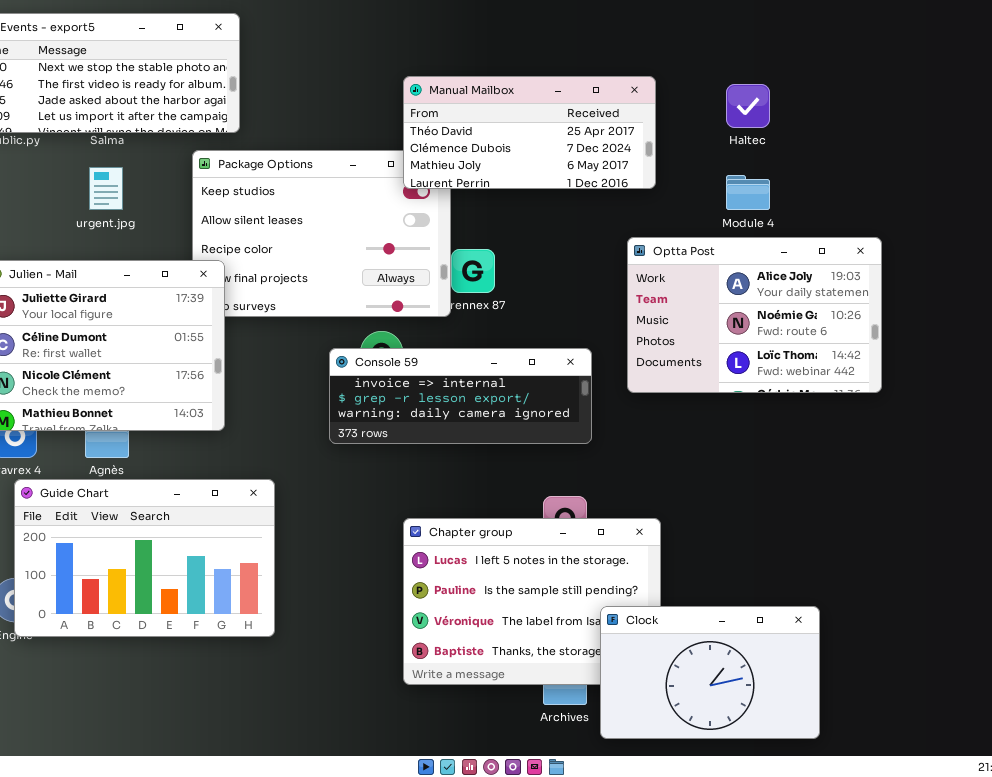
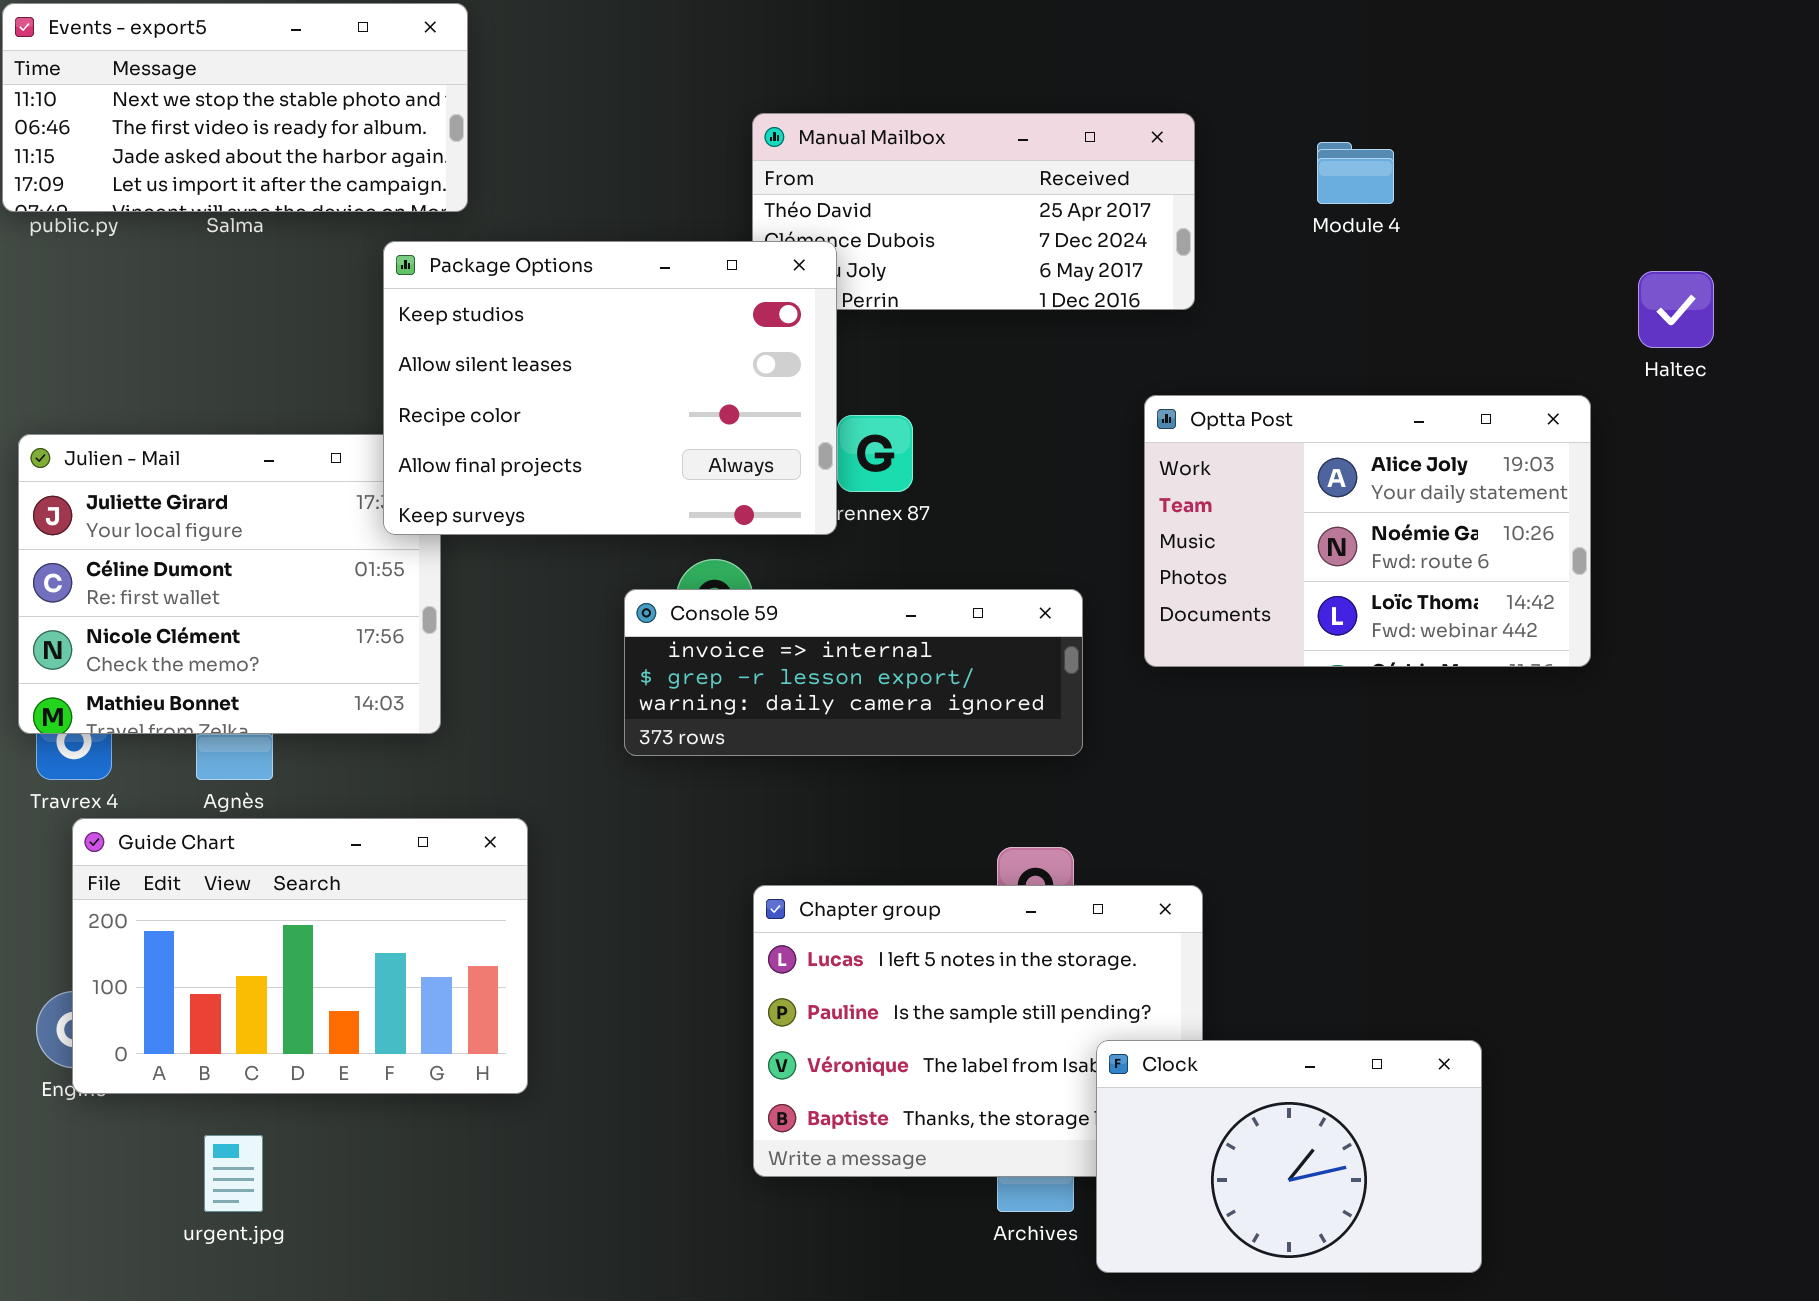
Haltec: [726,84,770,128] -> [1638,271,1714,348], moved
Package Options: [192,150,451,317] -> [383,241,837,535], raised
urgent.jpg: [89,167,123,210] -> [204,1135,263,1212], moved
Module 4: [726,175,770,210] -> [1317,142,1394,204], moved

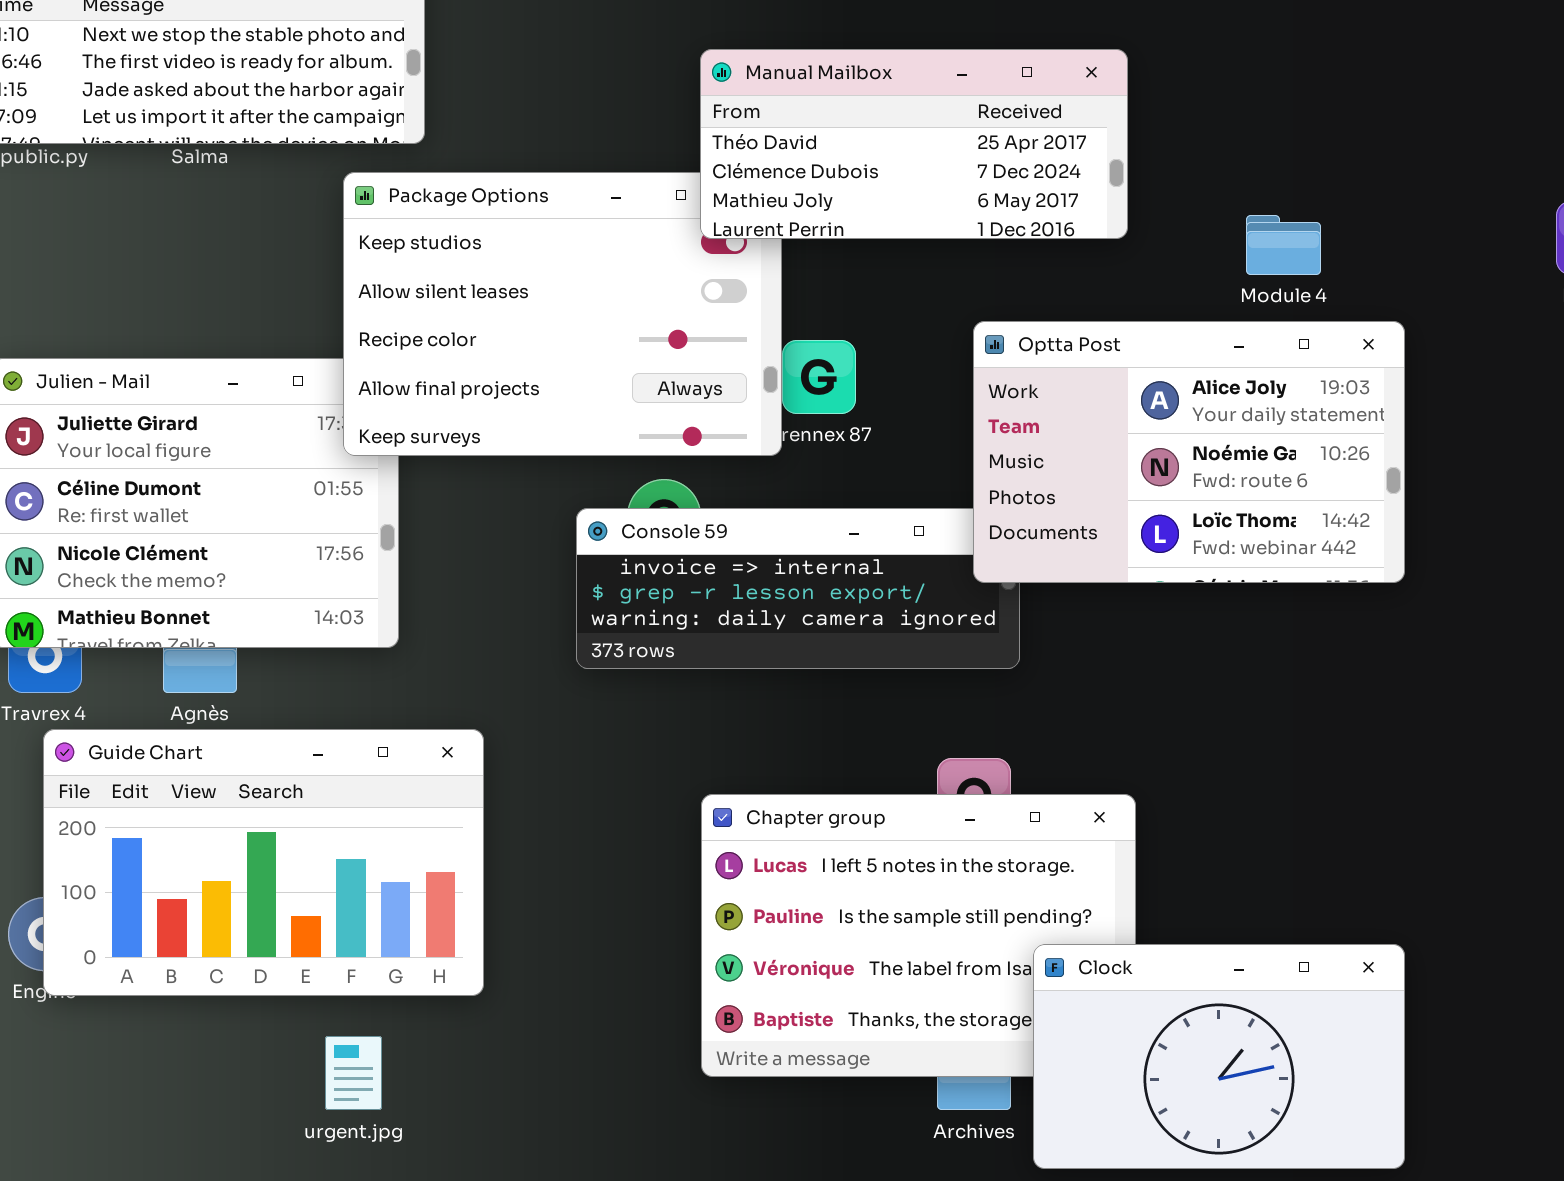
Manual Mailbox: [752,113,1195,310] -> [700,49,1128,239], raised
Module 4: [1317,142,1394,204] -> [1246,215,1321,275], moved
Optta Post: [1144,395,1591,667] -> [973,321,1405,583], moved
urgent.jpg: [204,1135,263,1212] -> [325,1036,382,1110], moved

